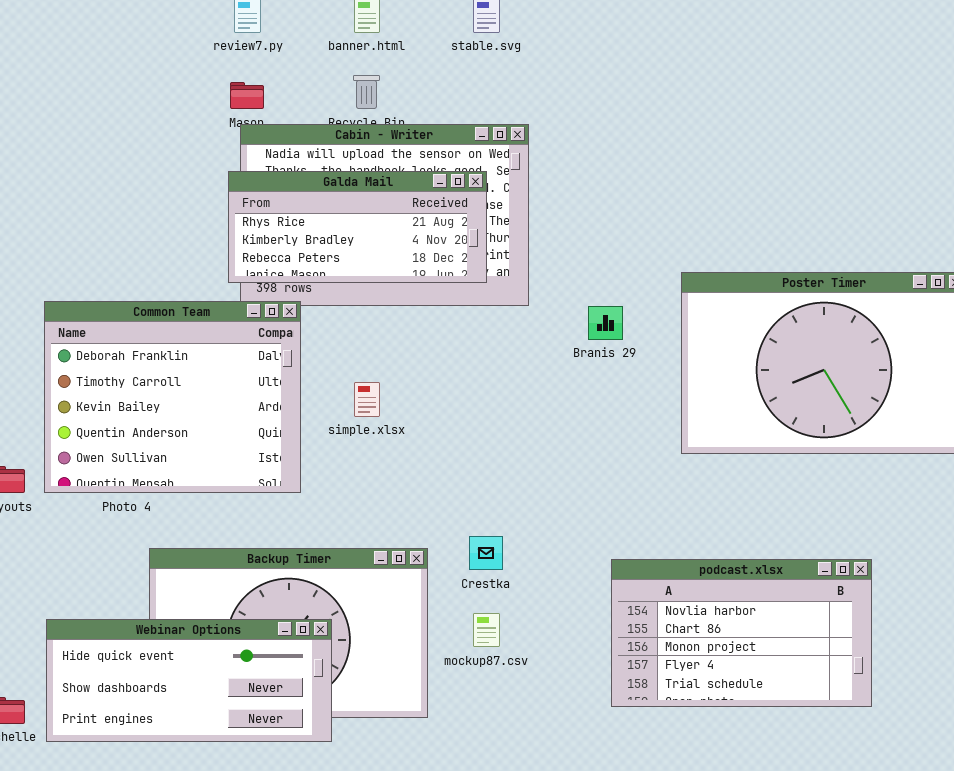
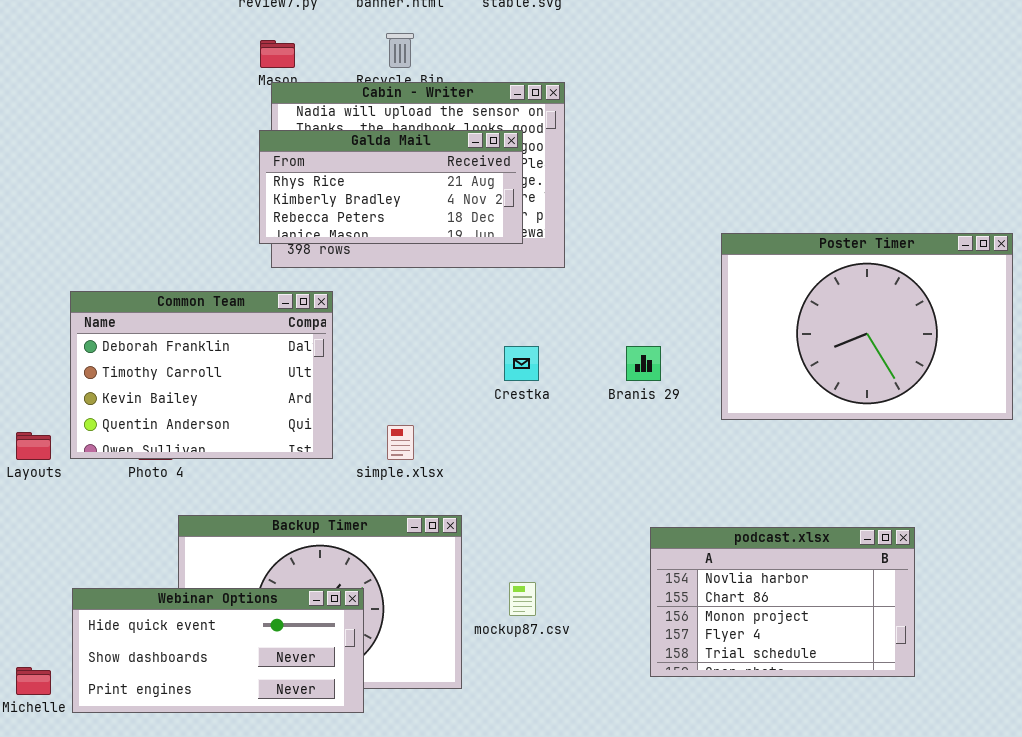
Common Team: [44,301,301,493] -> [70,291,333,459], resized
Branis 29: [588,306,623,340] -> [626,346,661,381], moved
simple.xlsx: [354,382,380,417] -> [387,425,414,460], moved
Crestka: [469,536,503,570] -> [504,346,539,381], moved

